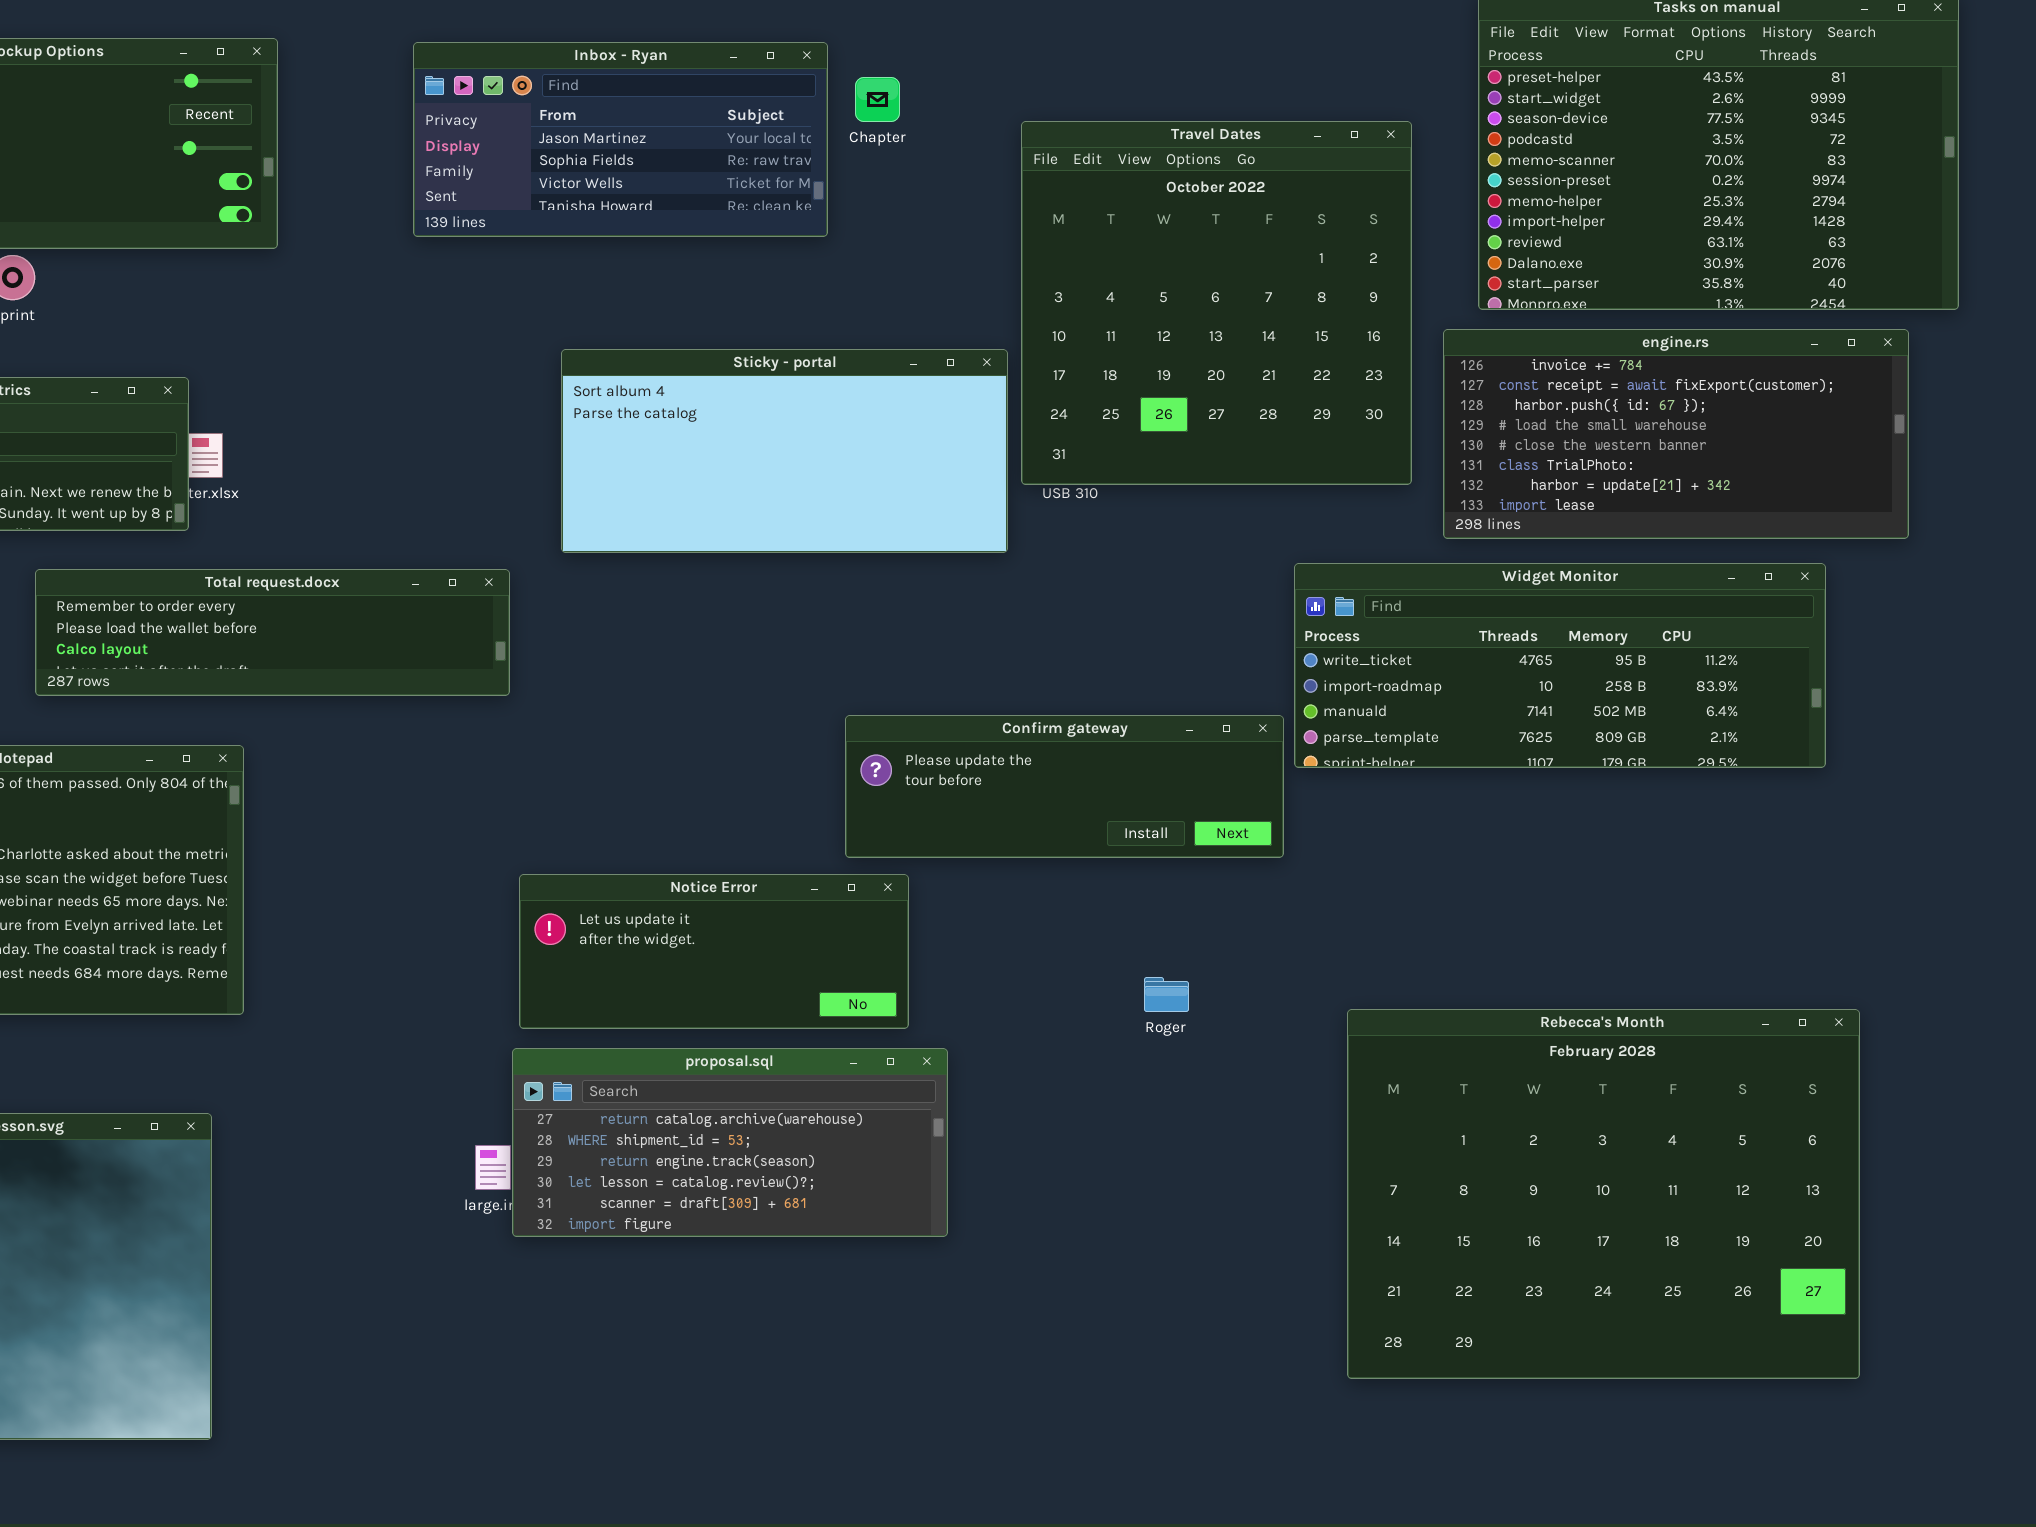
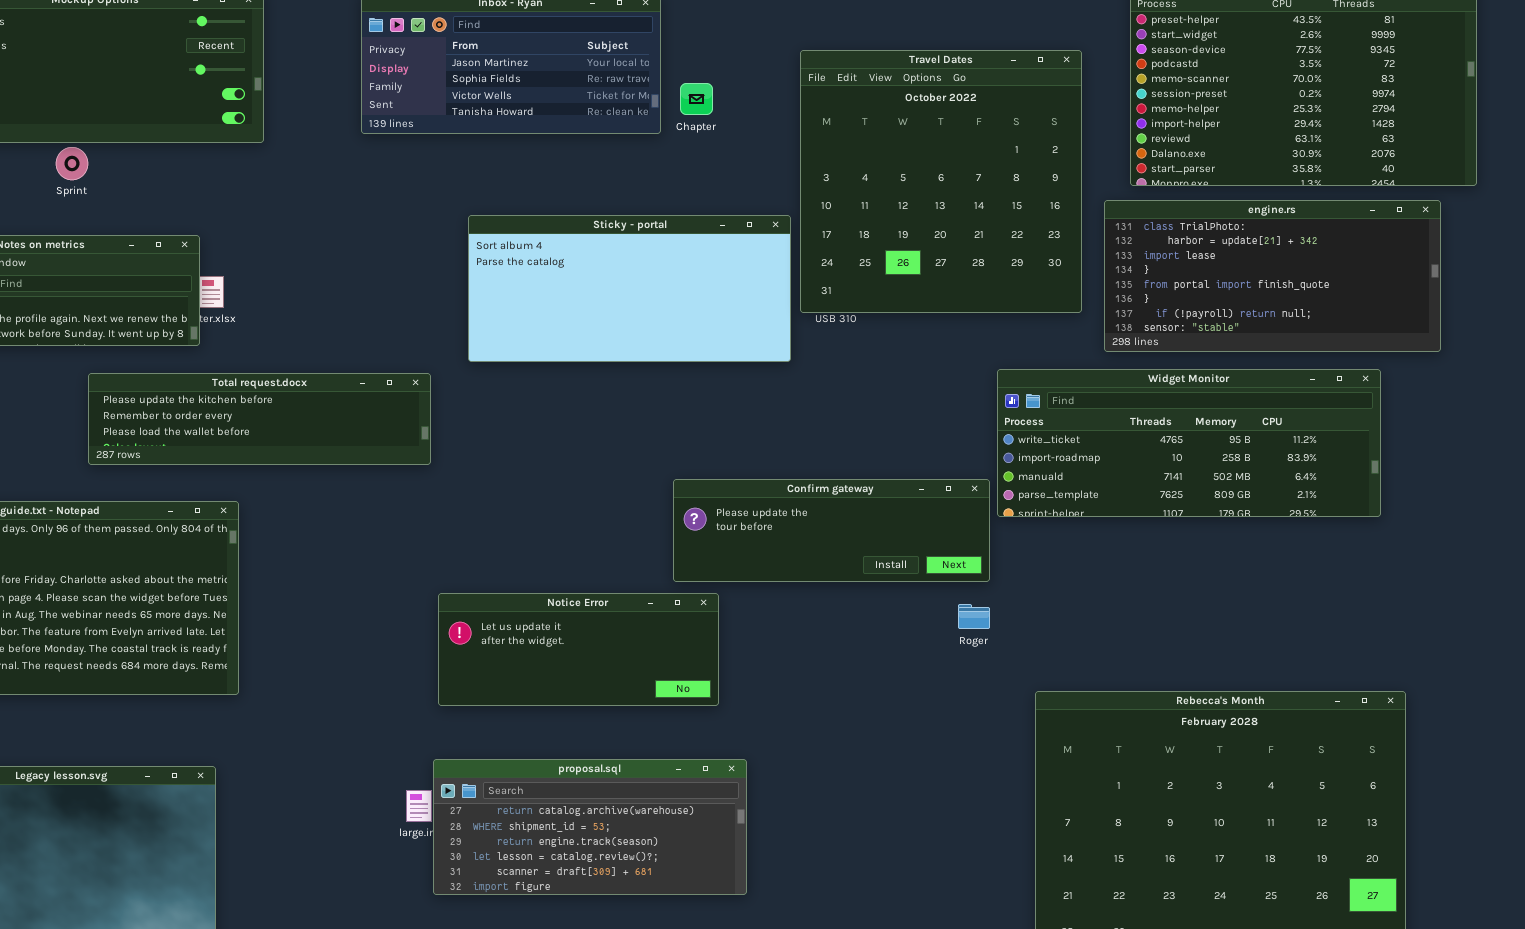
Chapter: [855,77,900,122] -> [680,83,713,115], moved
engine.rs: [1443,329,1909,539] -> [1104,200,1441,352], scrolled down 5 rows
Total request.docx: [35,569,510,696] -> [88,373,431,465], scrolled up 1 row
Roger: [1144,977,1189,1012] -> [958,604,990,629], moved
proposal.sql: [512,1048,948,1237] -> [433,759,747,895], moved

